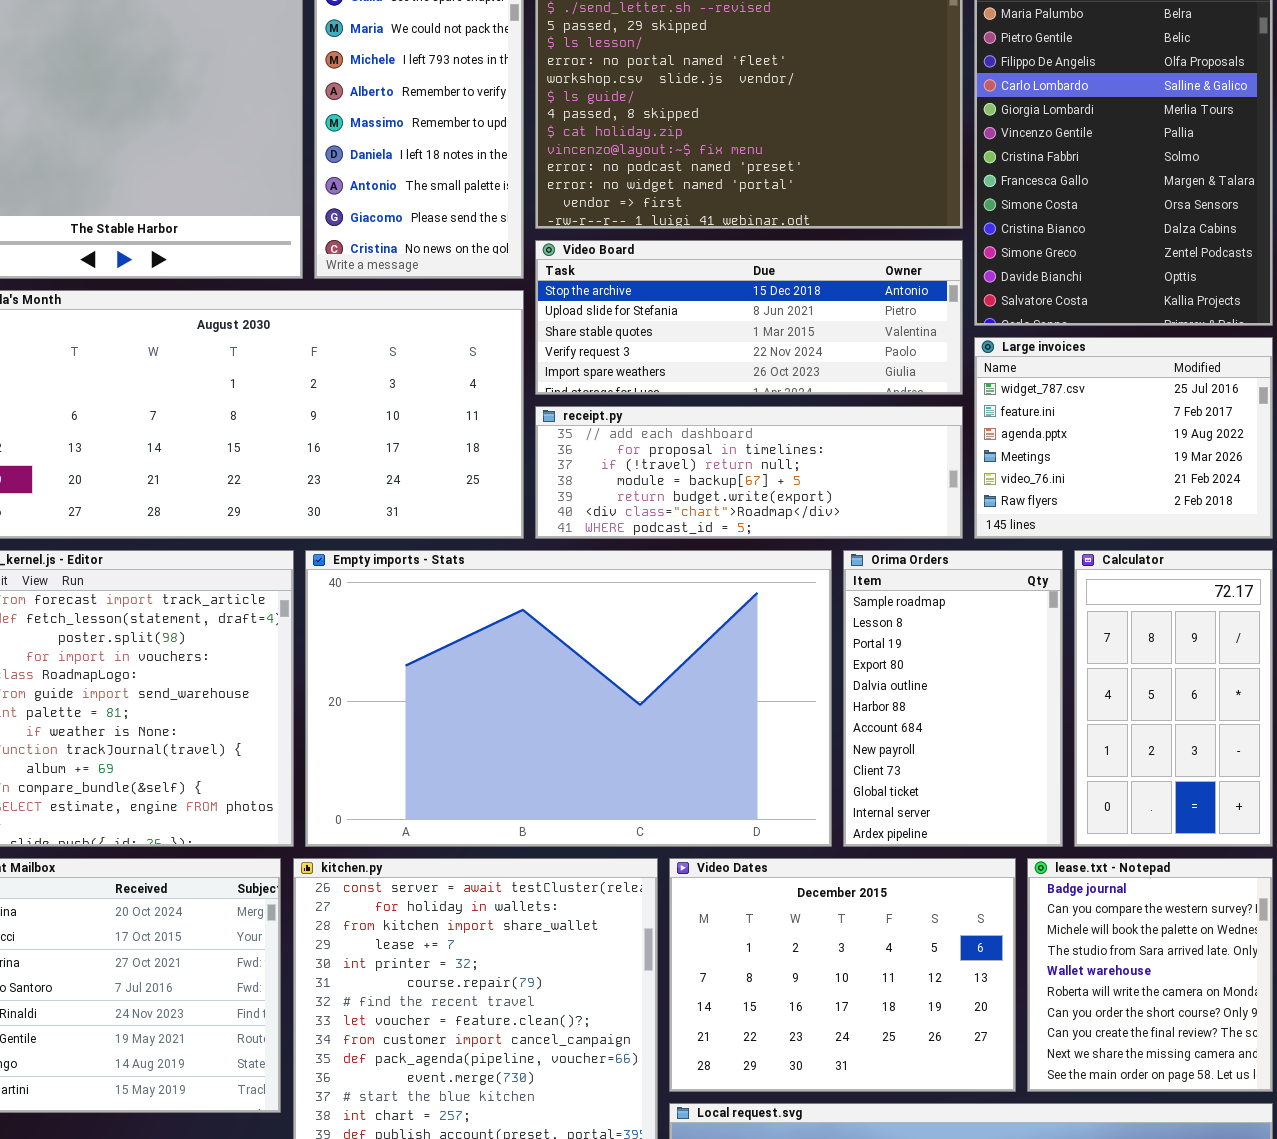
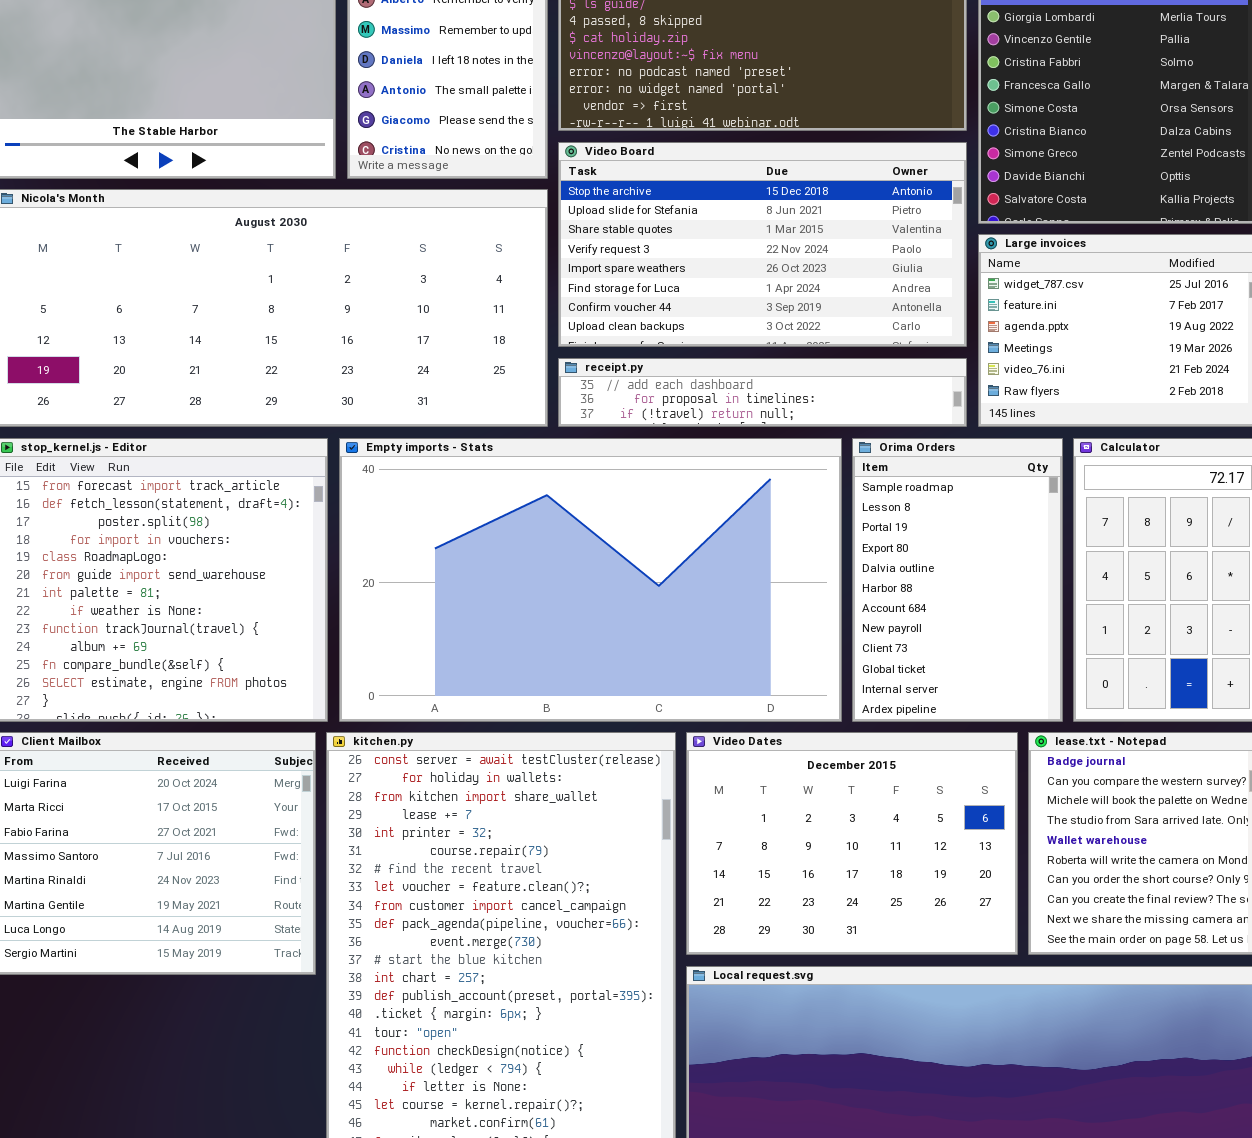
Video Board: [535,240,963,395] -> [558,142,967,347], resized
receipt.py: [535,406,963,539] -> [558,358,967,427], resized

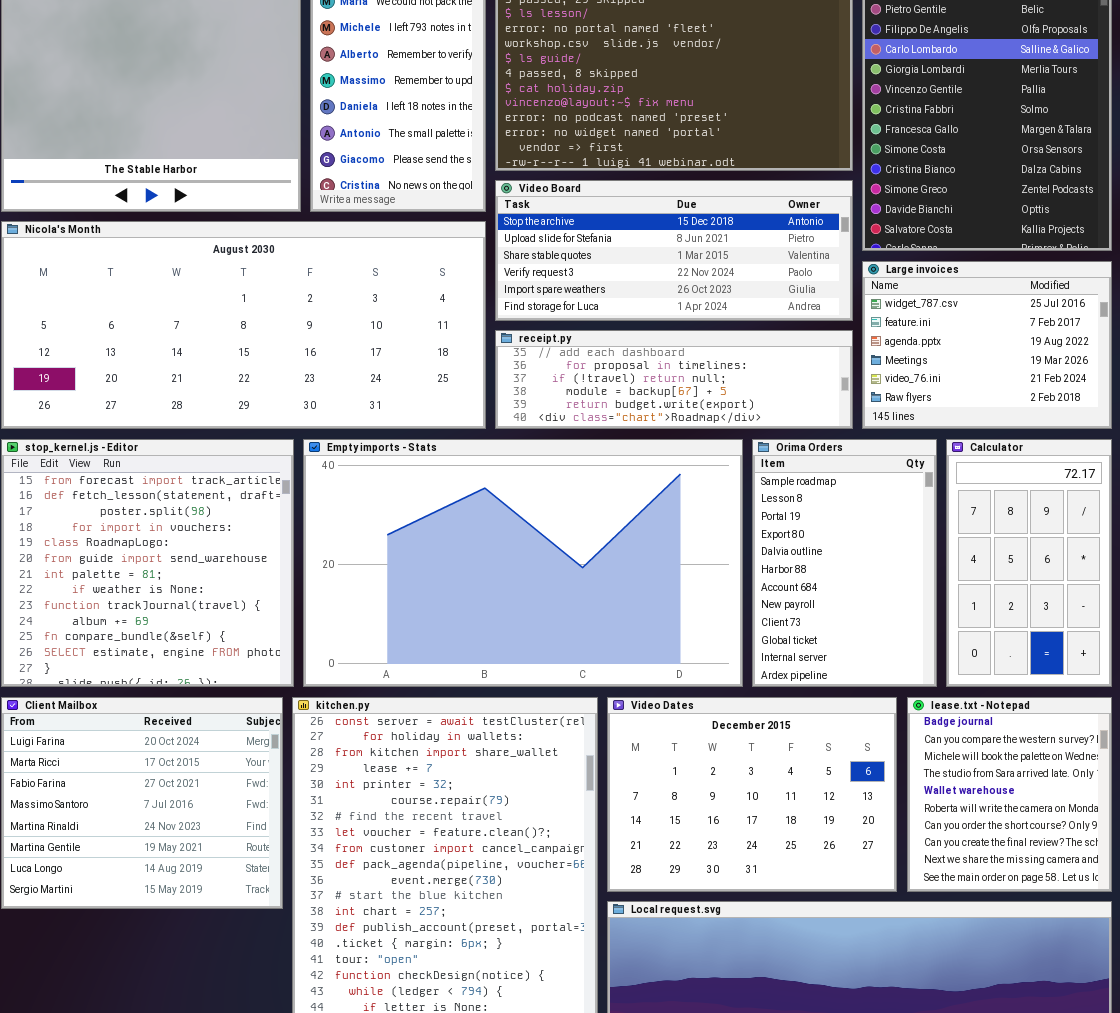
Video Board: [558,142,967,347] -> [495,180,853,321], resized
receipt.py: [558,358,967,427] -> [495,330,853,429], resized

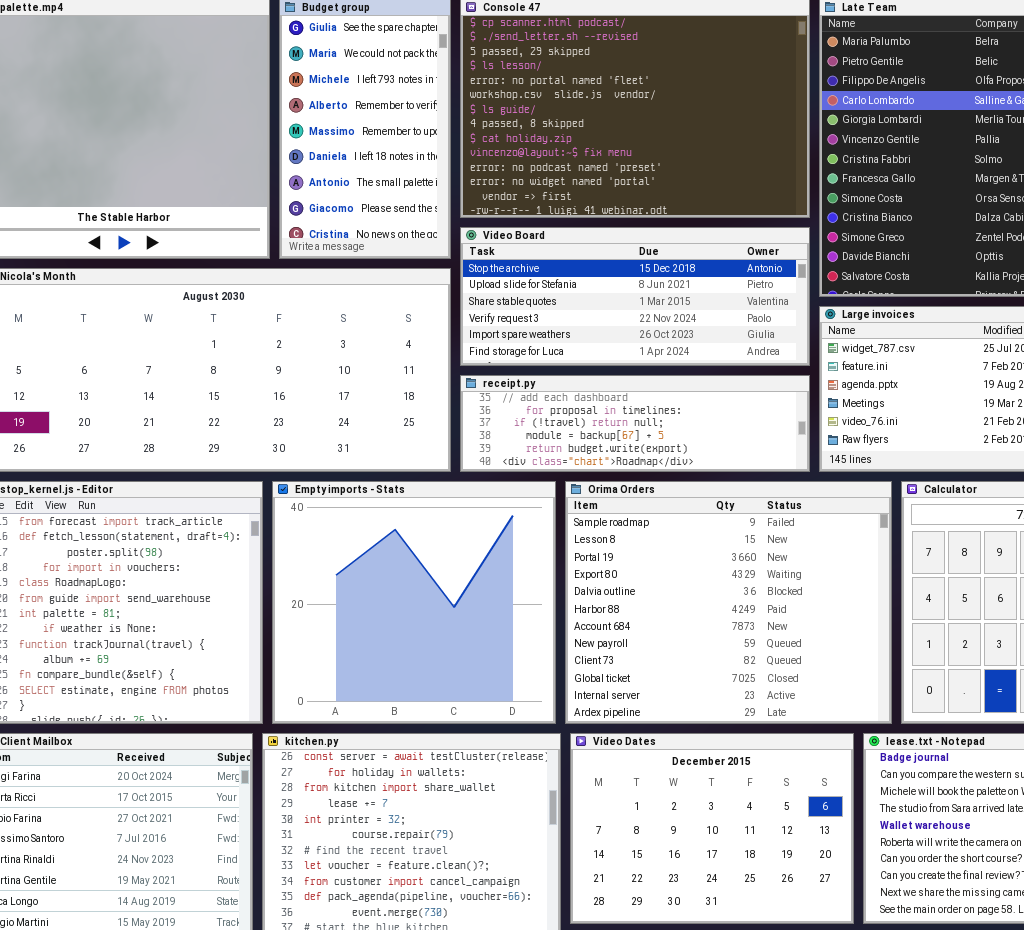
Empty imports - Stats: [303,439,743,687] -> [272,481,556,724], resized
Orima Orders: [752,439,937,687] -> [565,481,892,724], resized

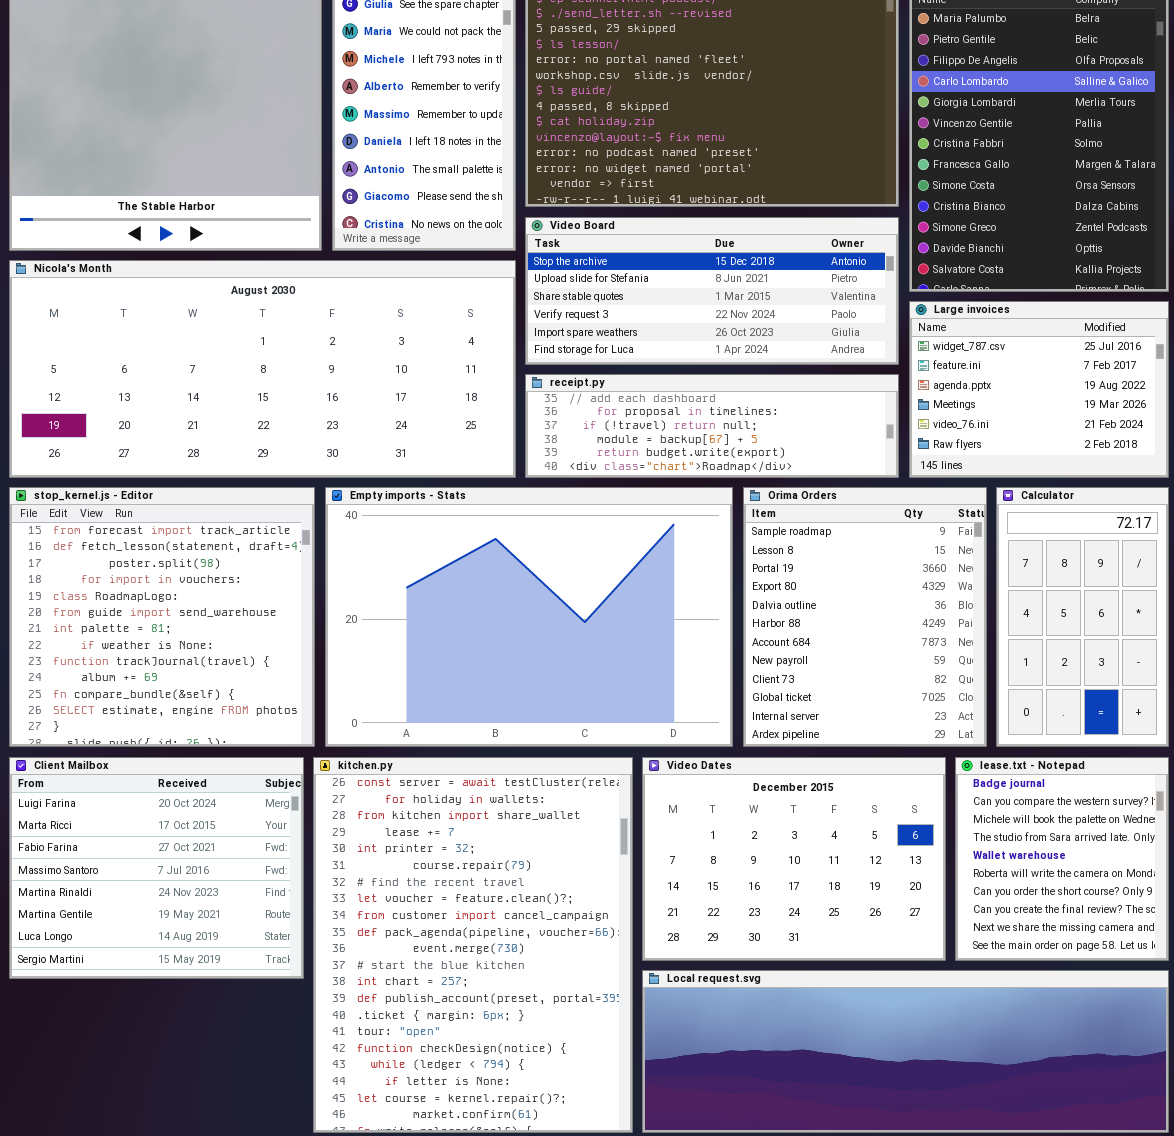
Empty imports - Stats: [272,481,556,724] -> [325,487,733,747], resized
Orima Orders: [565,481,892,724] -> [743,487,987,747], resized

